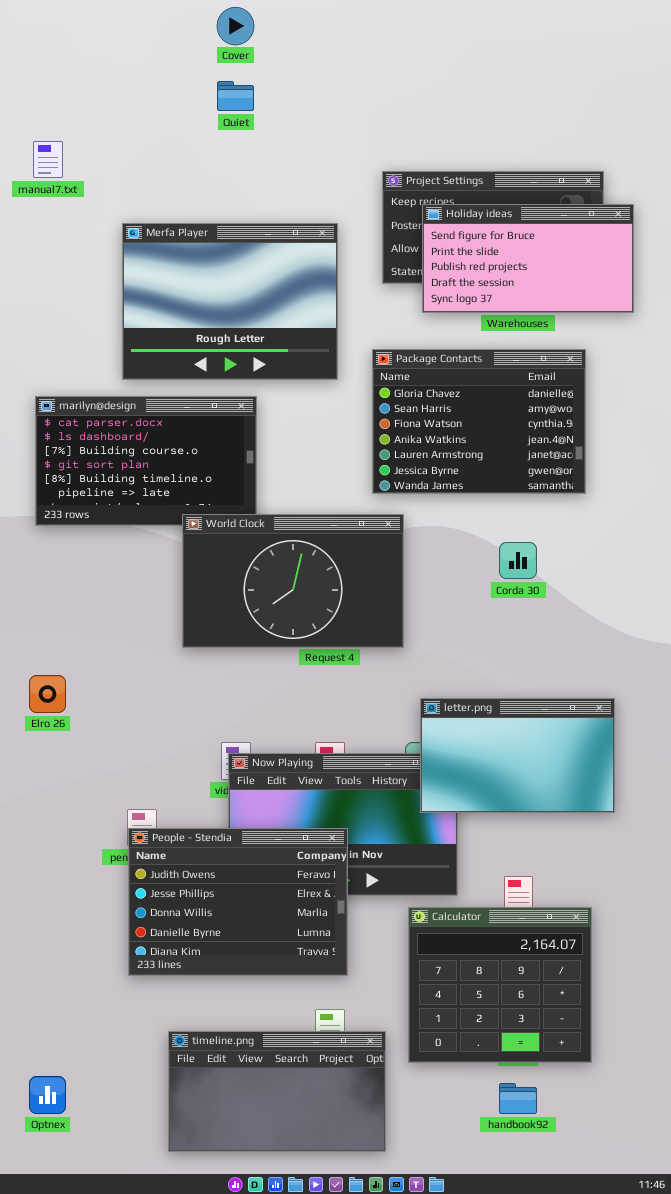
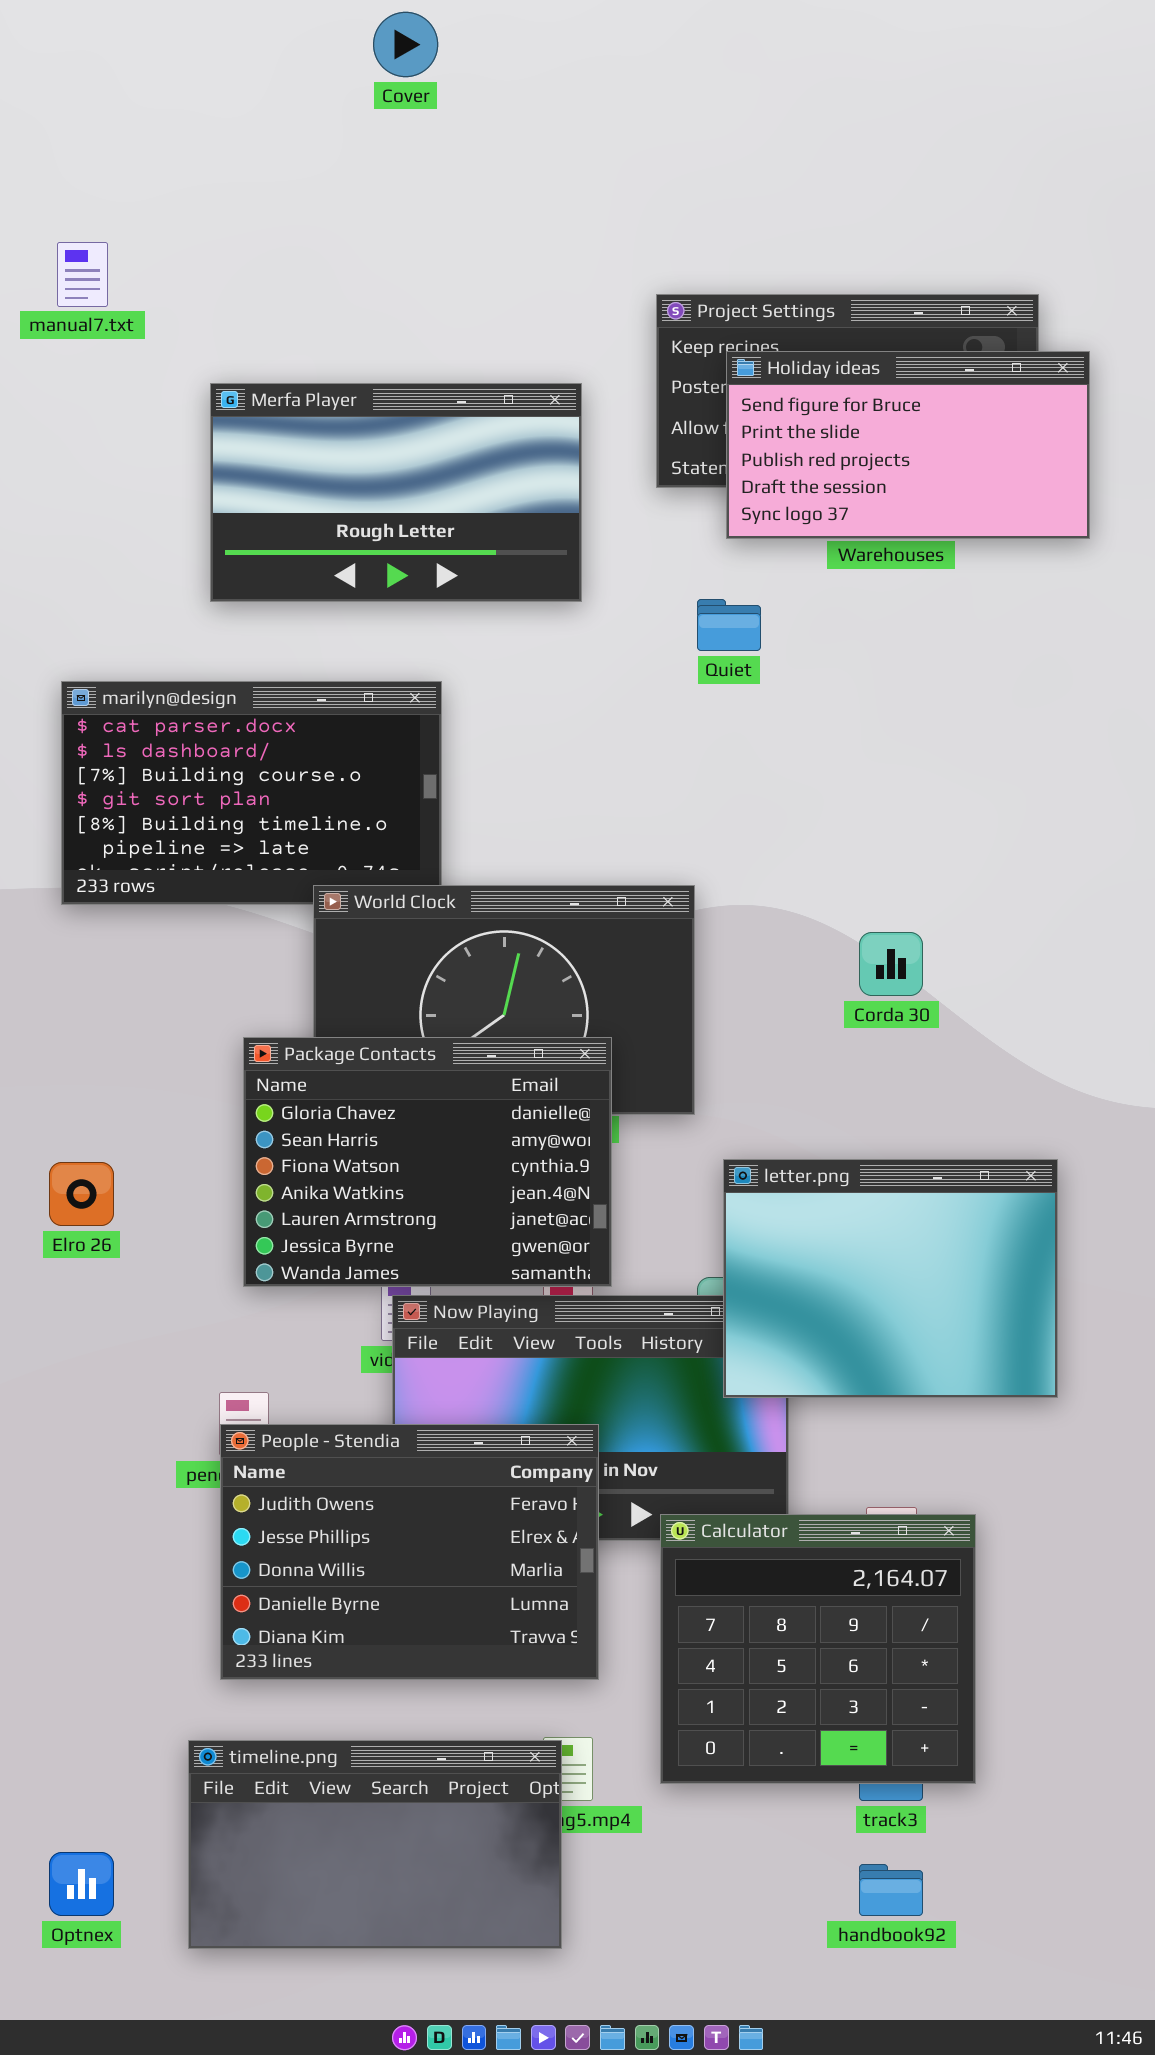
Quiet: [217,81,254,111] -> [697,599,761,651], moved
Merfa Player: [122,223,338,380] -> [210,383,582,602], resized
Package Contacts: [372,349,586,494] -> [243,1037,612,1287], moved
letter.png: [420,698,615,813] -> [723,1159,1058,1398], resized
Calculator: [408,907,592,1063] -> [660,1514,976,1784], moved
timeline.png: [168,1031,386,1152] -> [188,1740,562,1949], moved

